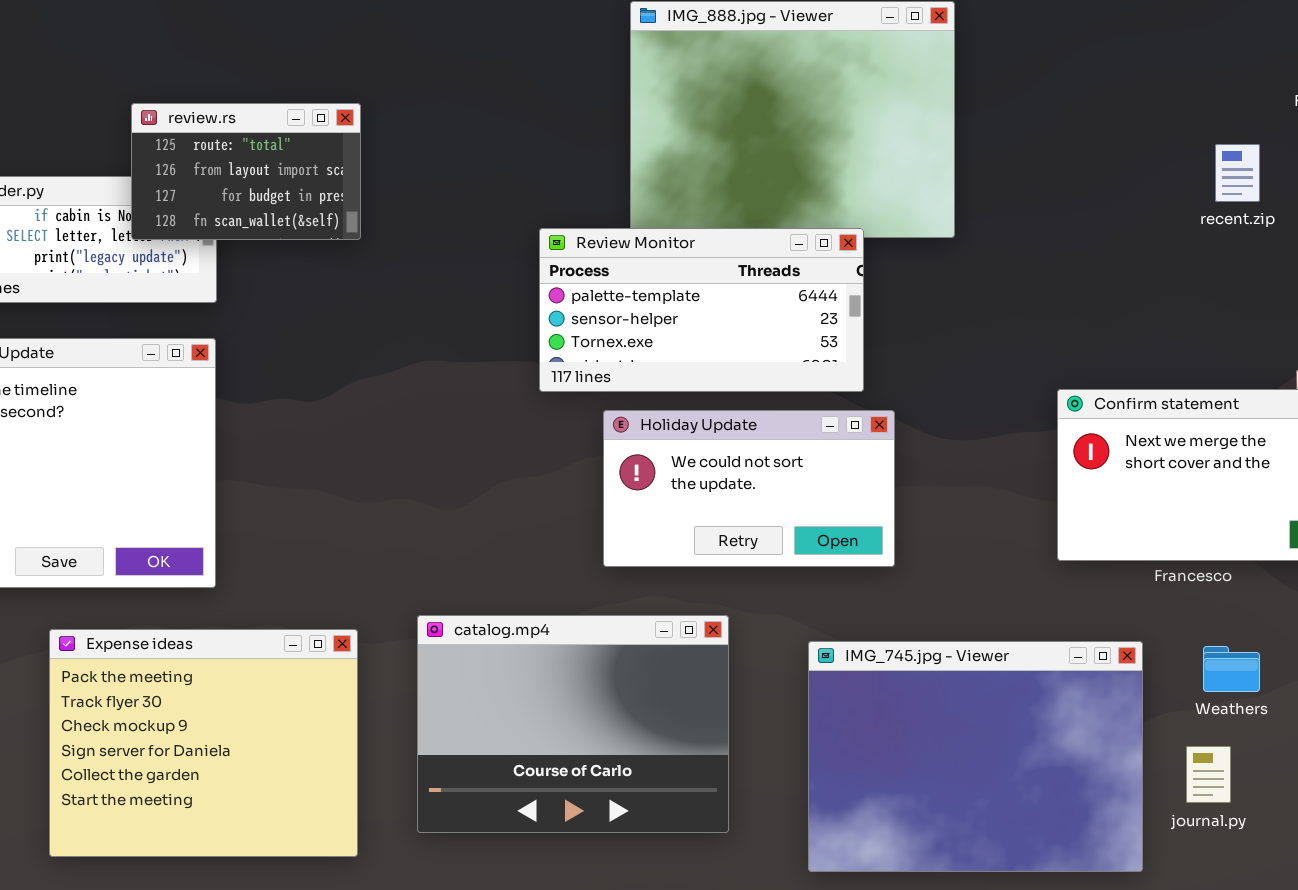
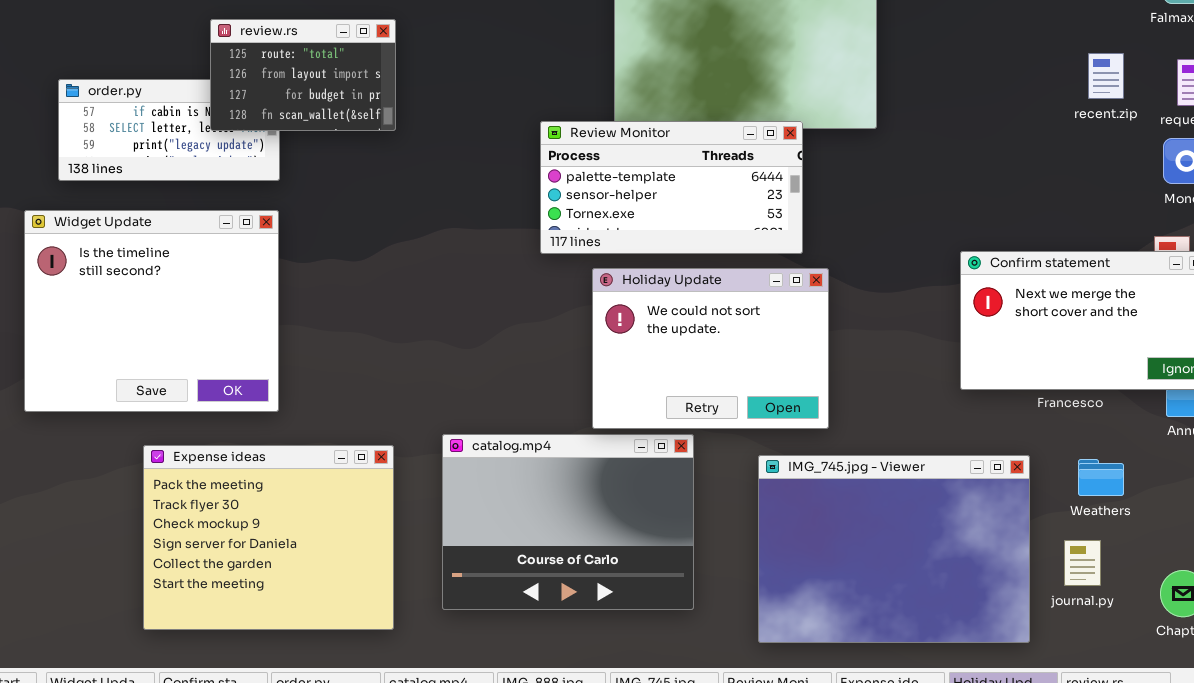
Holiday Update: [603,410,895,567] -> [592,268,829,429], resized

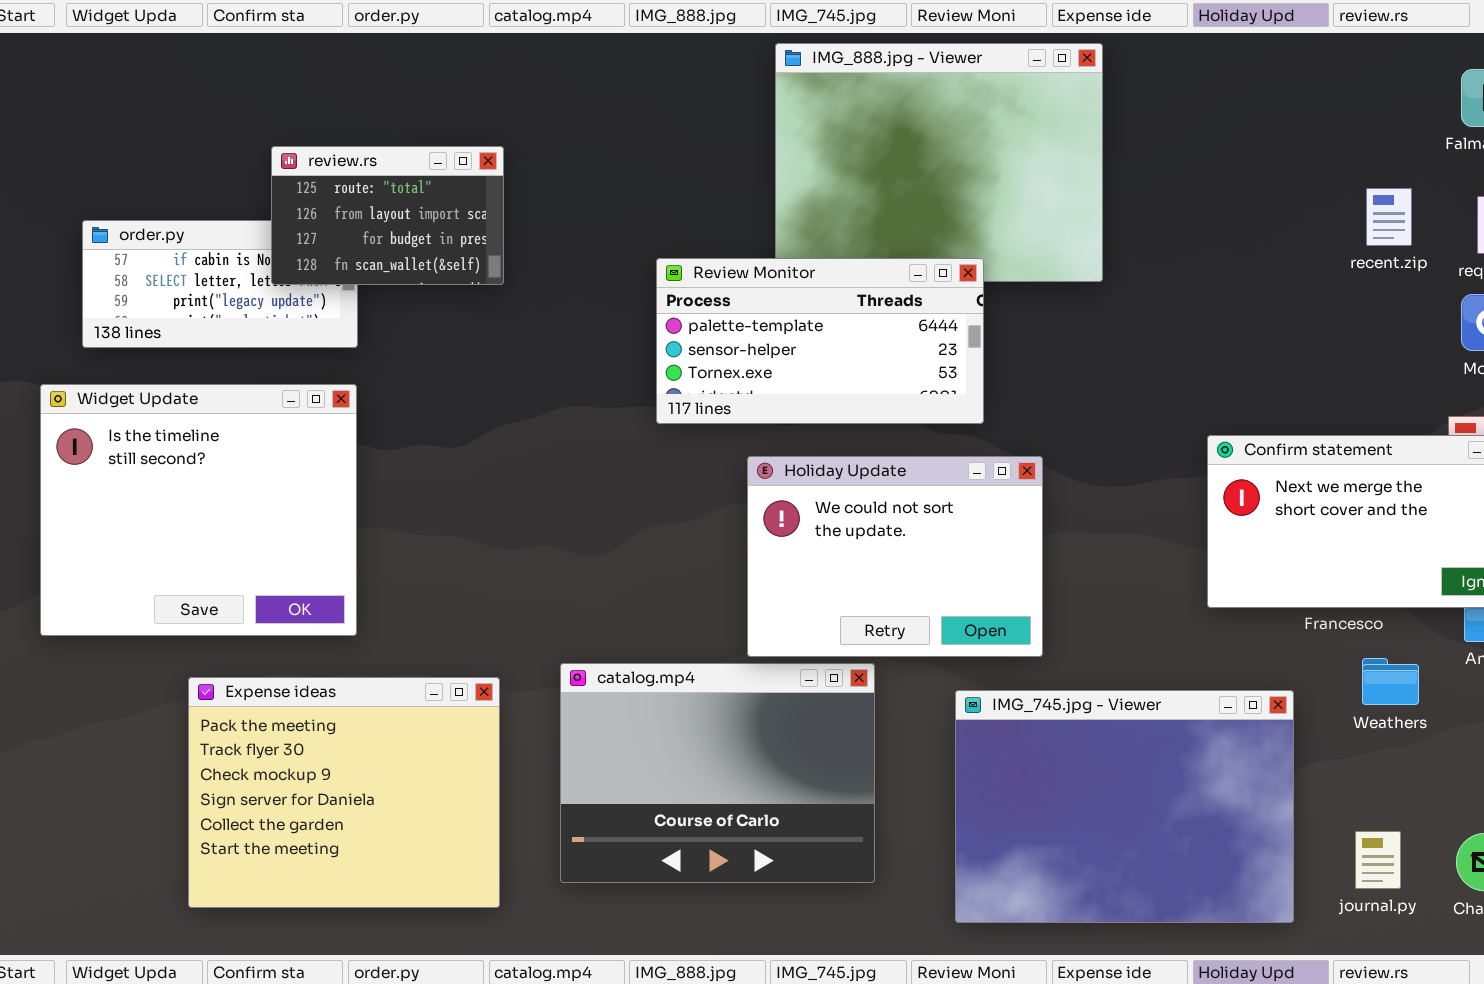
Review Monitor: [540,121,803,254] -> [656,258,984,424], moved
Weathers: [1078,459,1124,496] -> [1362,658,1419,705], moved
journal.py: [1064,540,1101,586] -> [1355,831,1401,889], moved

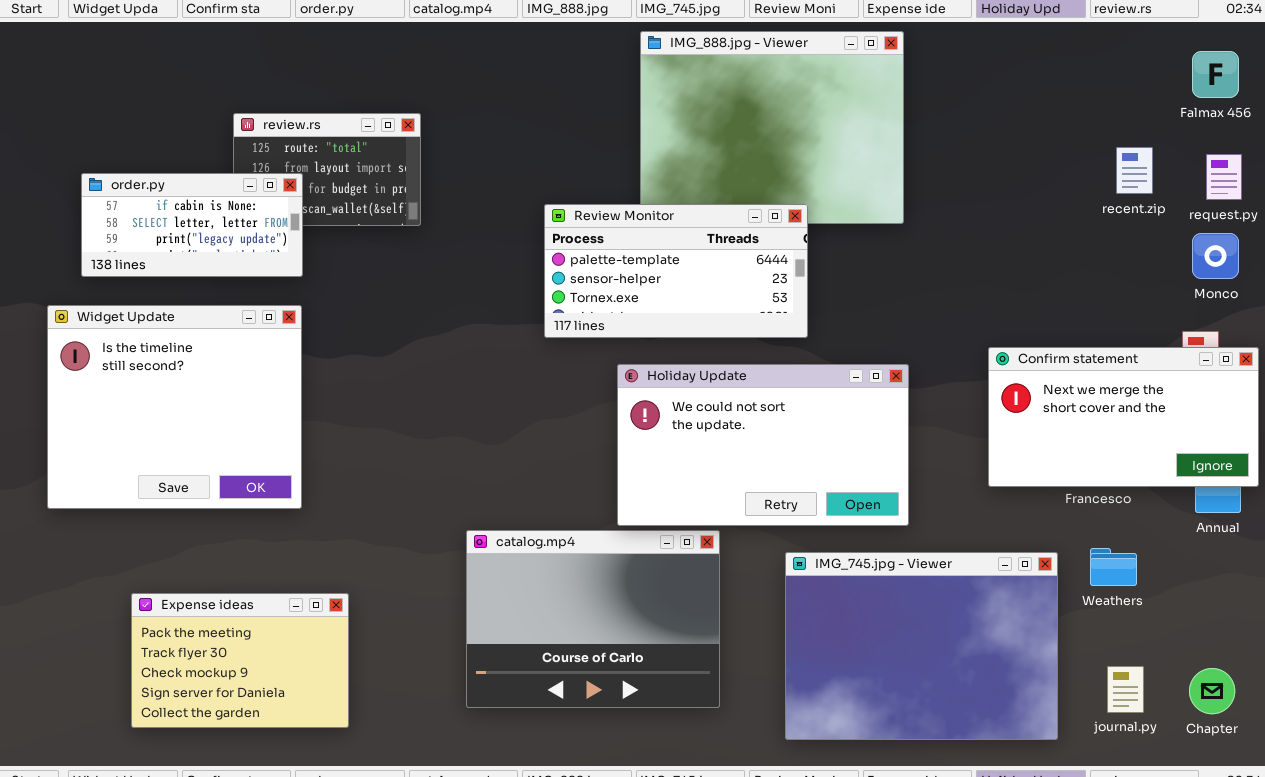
order.py: [82,220,358,348] -> [81,173,303,277], raised
Holiday Update: [747,456,1043,657] -> [617,364,909,526], resized
Weathers: [1362,658,1419,705] -> [1090,548,1137,586], moved
Expense ideas: [188,677,500,908] -> [131,593,349,728], moved, resized

